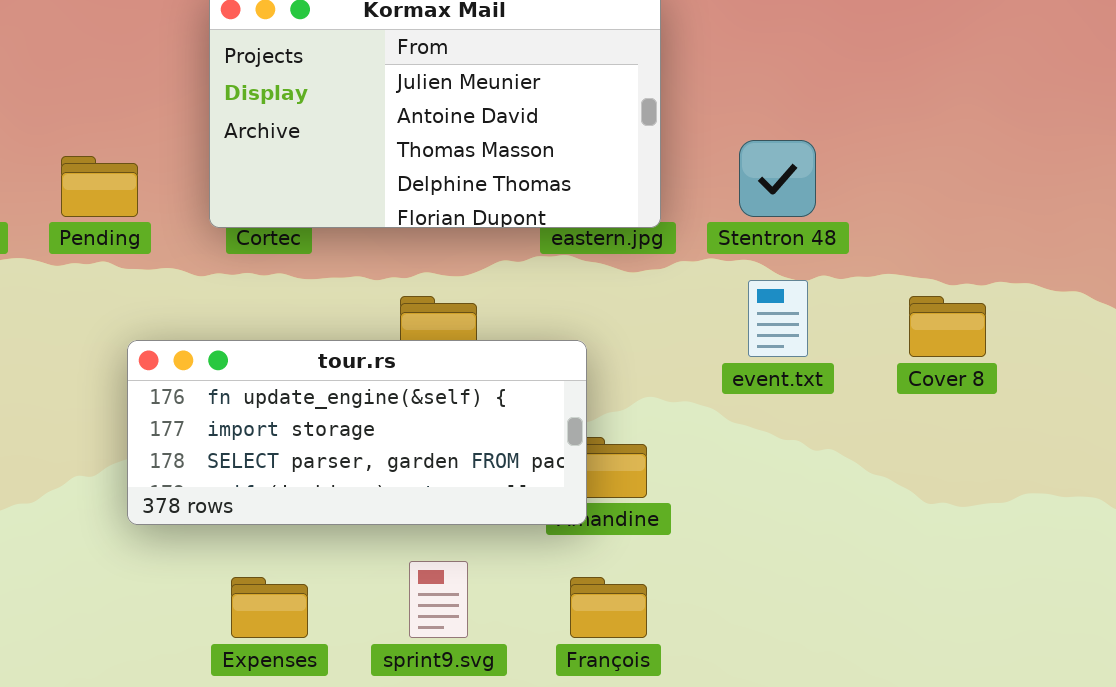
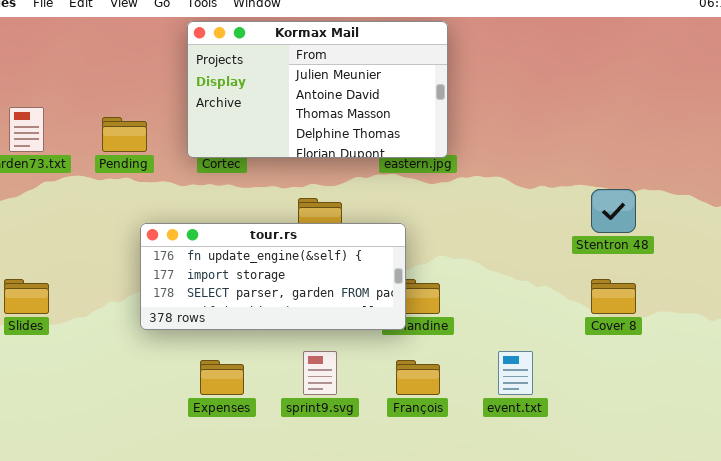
Stentron 48: [739,140,816,217] -> [591,189,636,233], moved
event.txt: [748,280,808,357] -> [498,351,533,395], moved
Cover 8: [909,296,986,357] -> [591,279,636,314], moved

